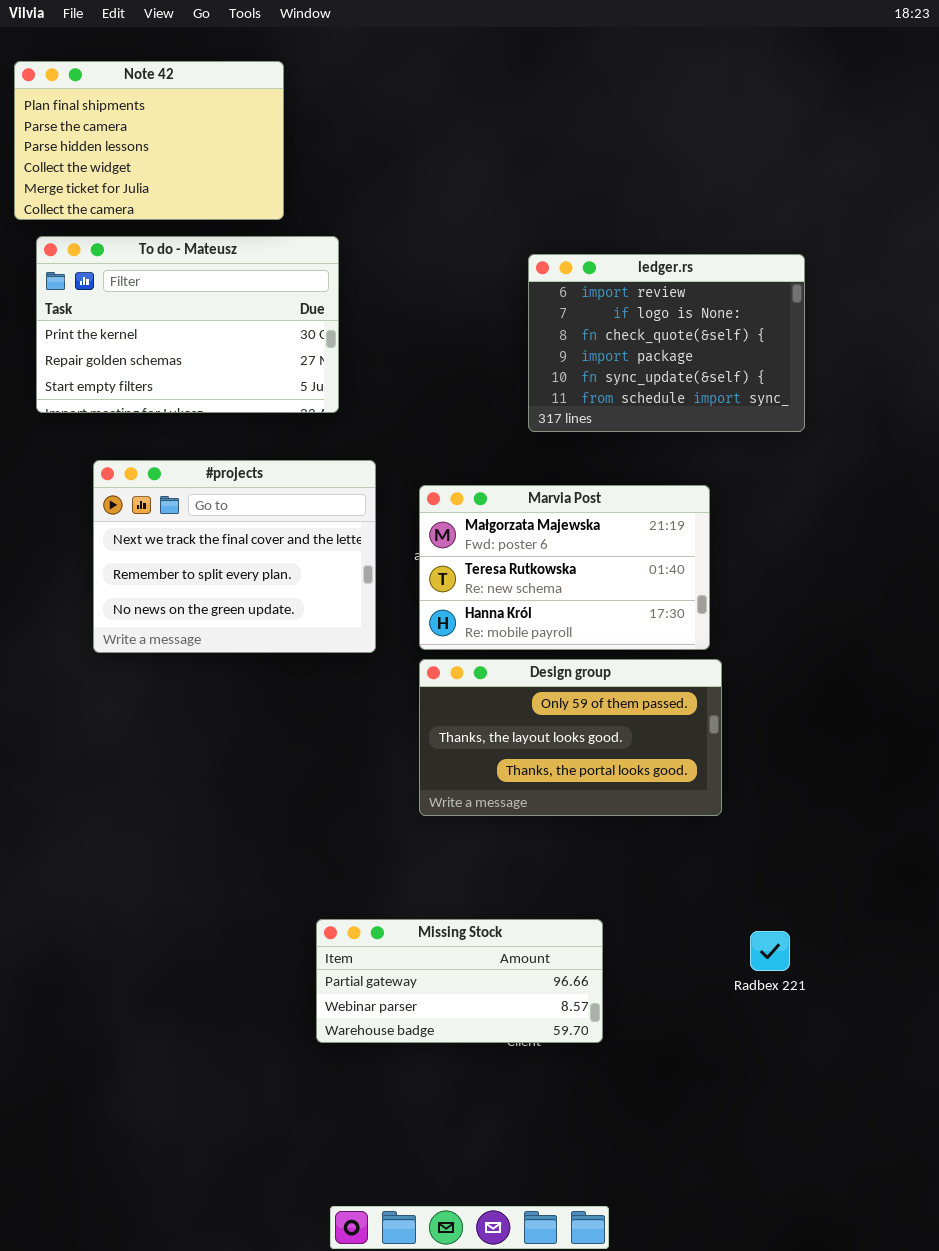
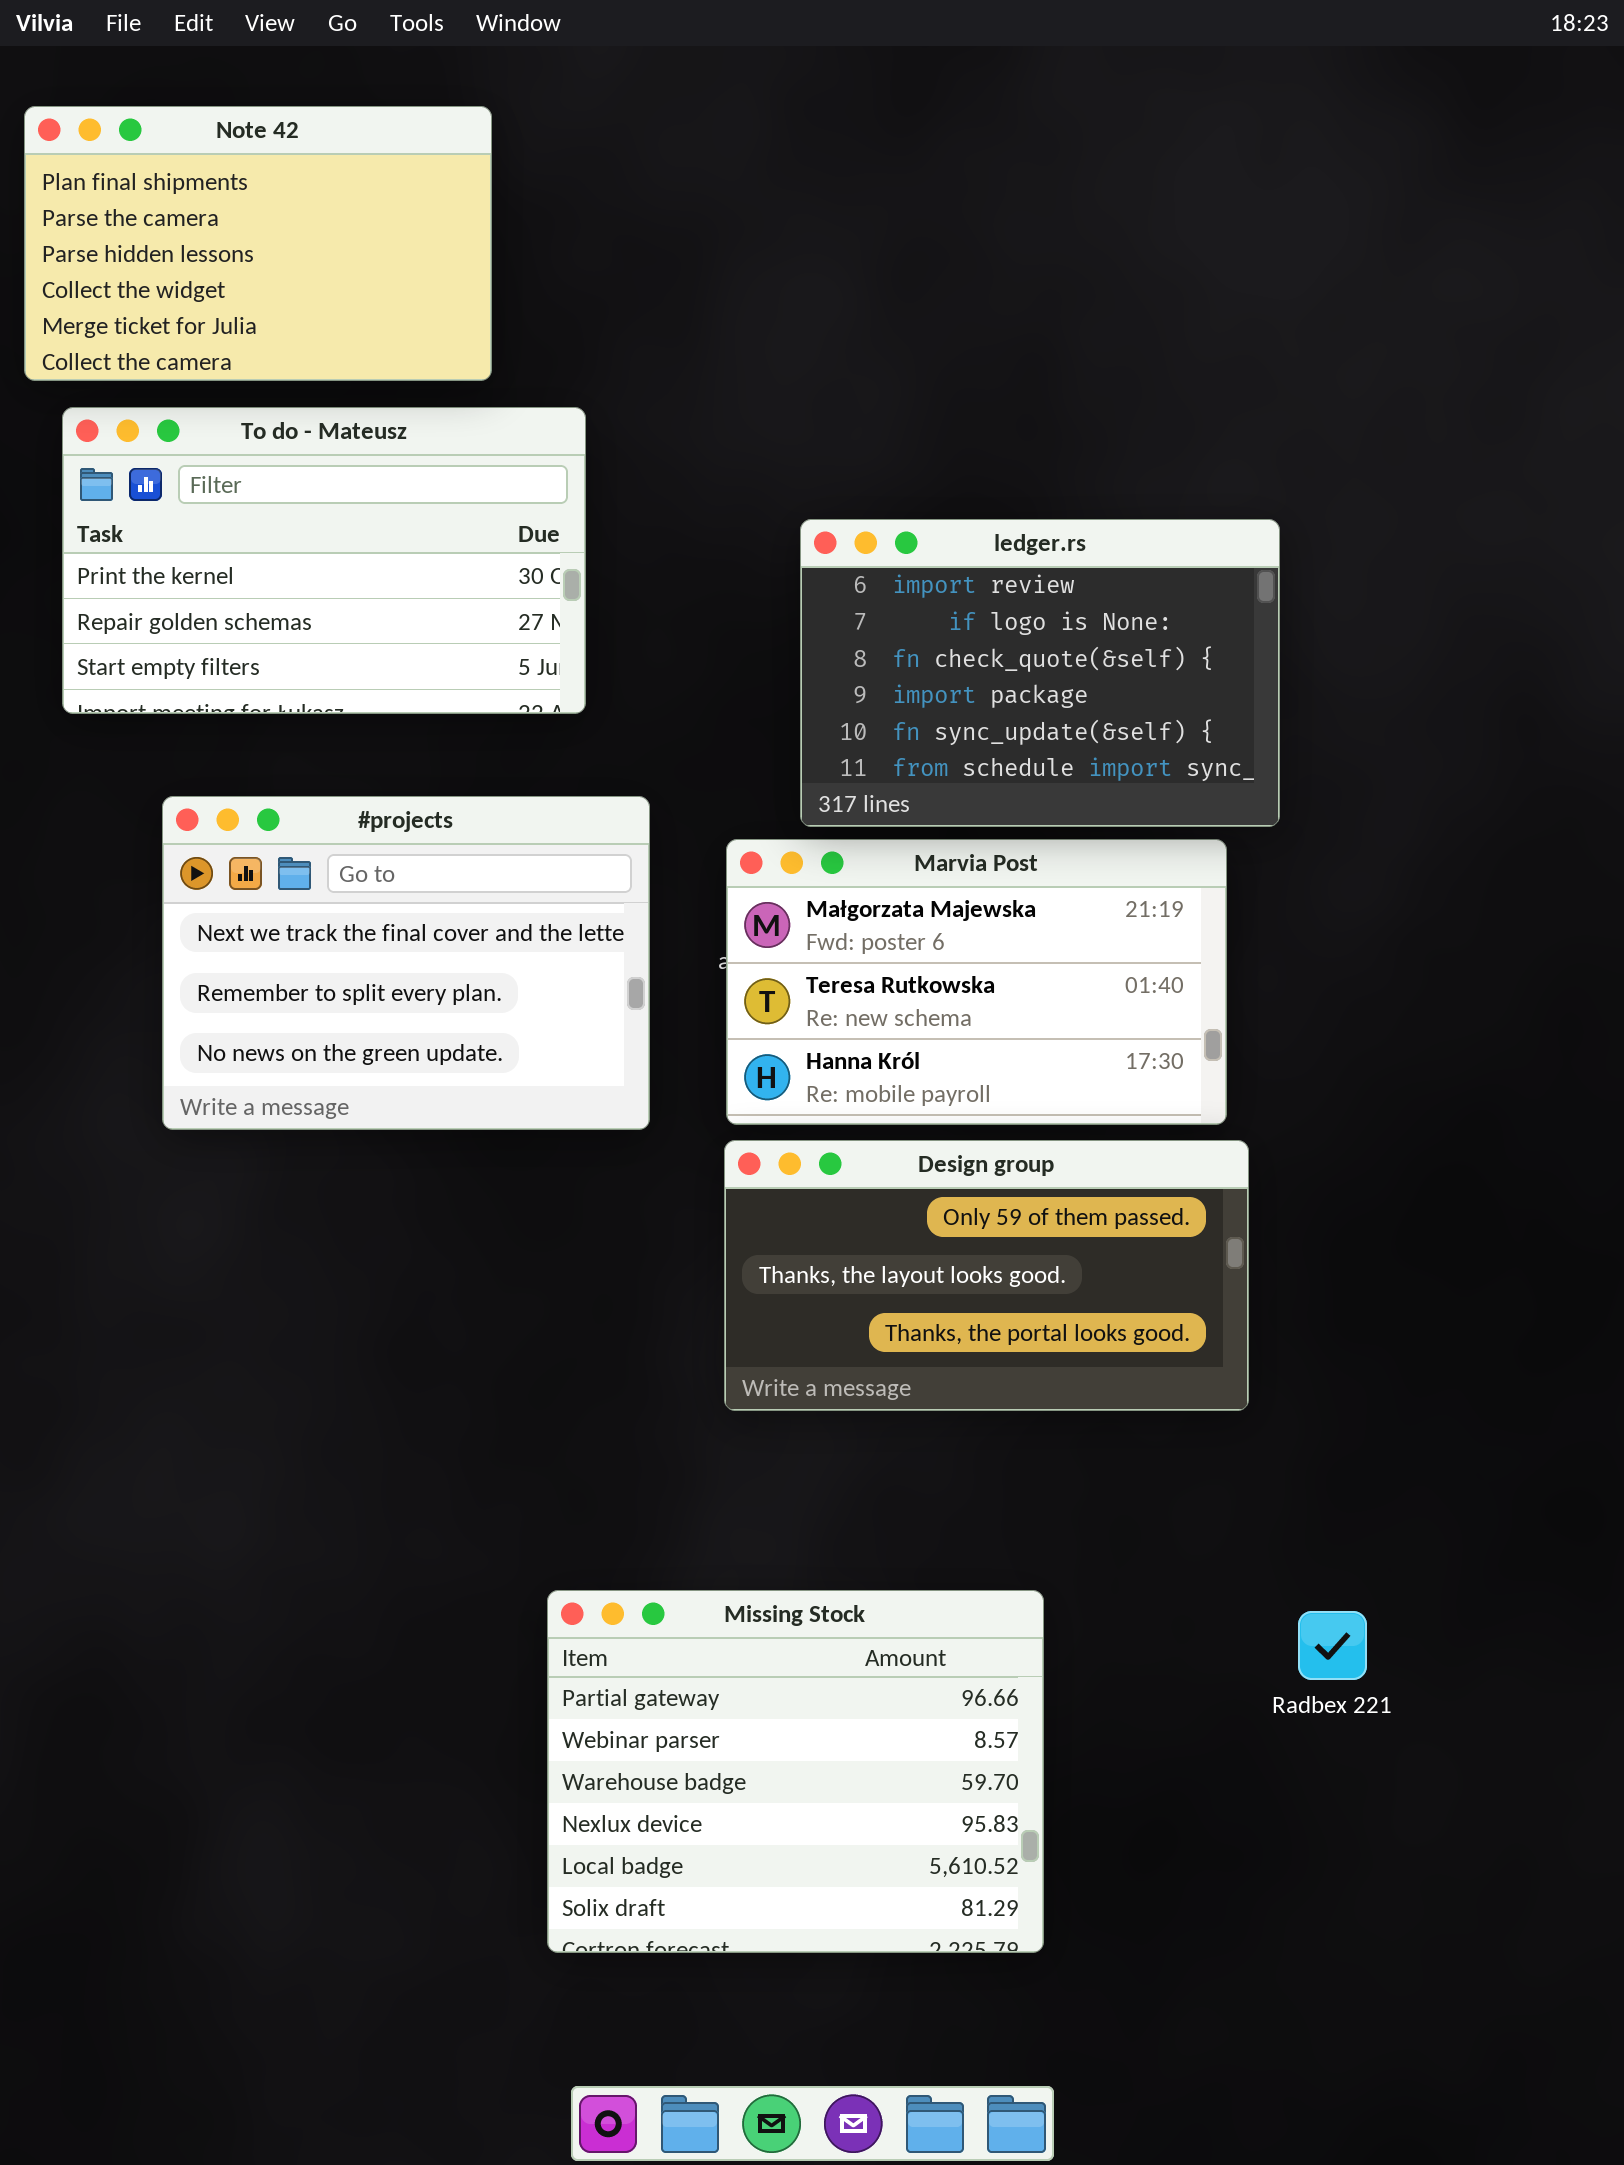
ledger.rs: [528,254,805,432] -> [800,519,1280,827], moved
Missing Stock: [316,919,603,1043] -> [547,1590,1044,1953], resized

